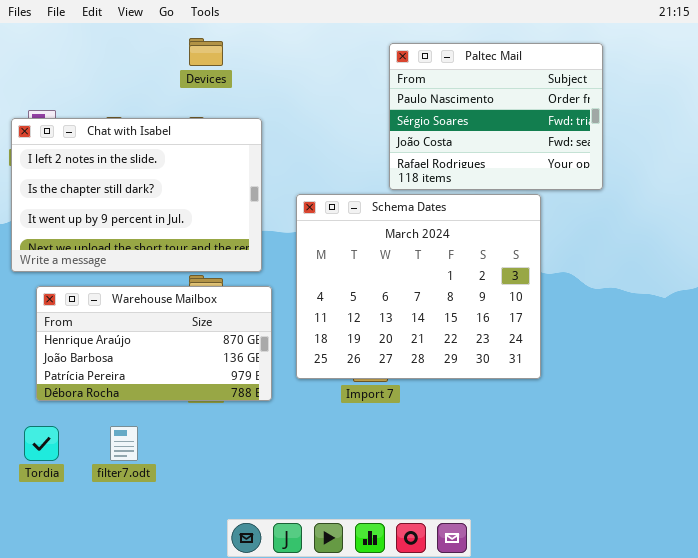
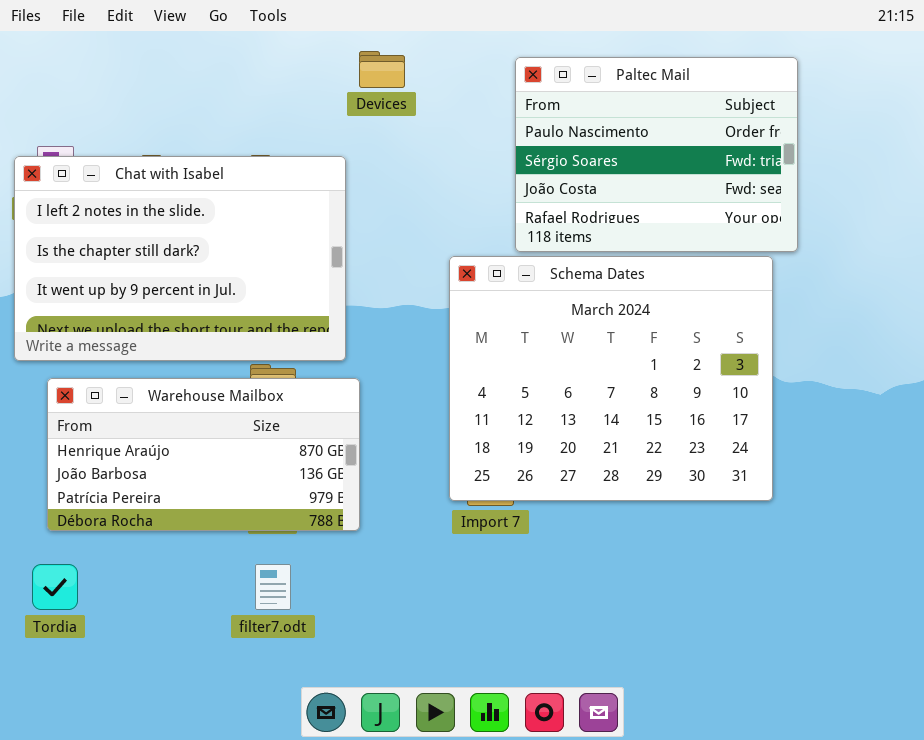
Devices: [189,38,223,66] -> [359,51,405,88], moved
Schema Dates: [296,194,541,379] -> [449,256,773,501], moved
filter7.odt: [110,426,138,461] -> [255,564,291,610], moved

